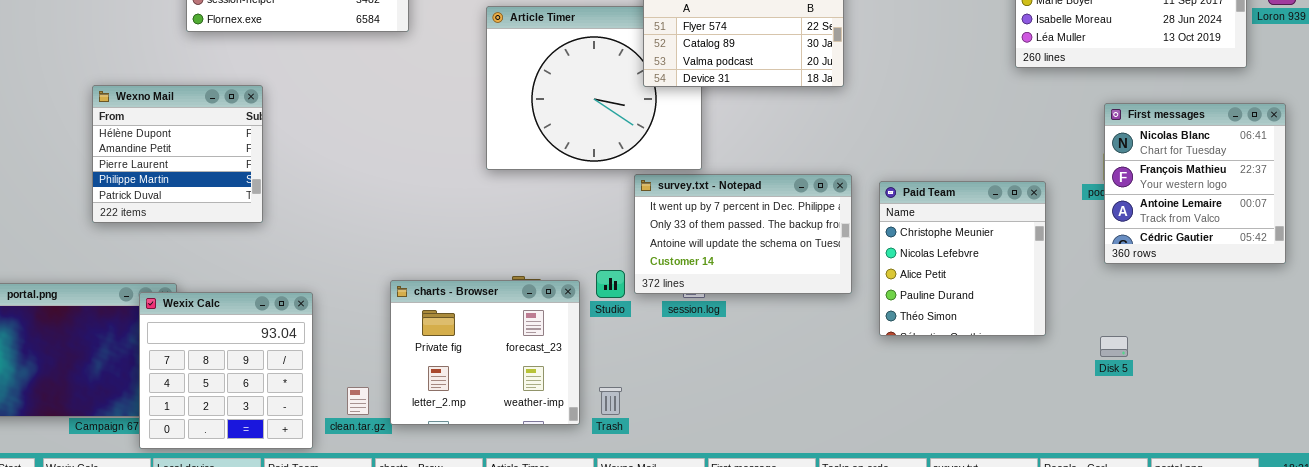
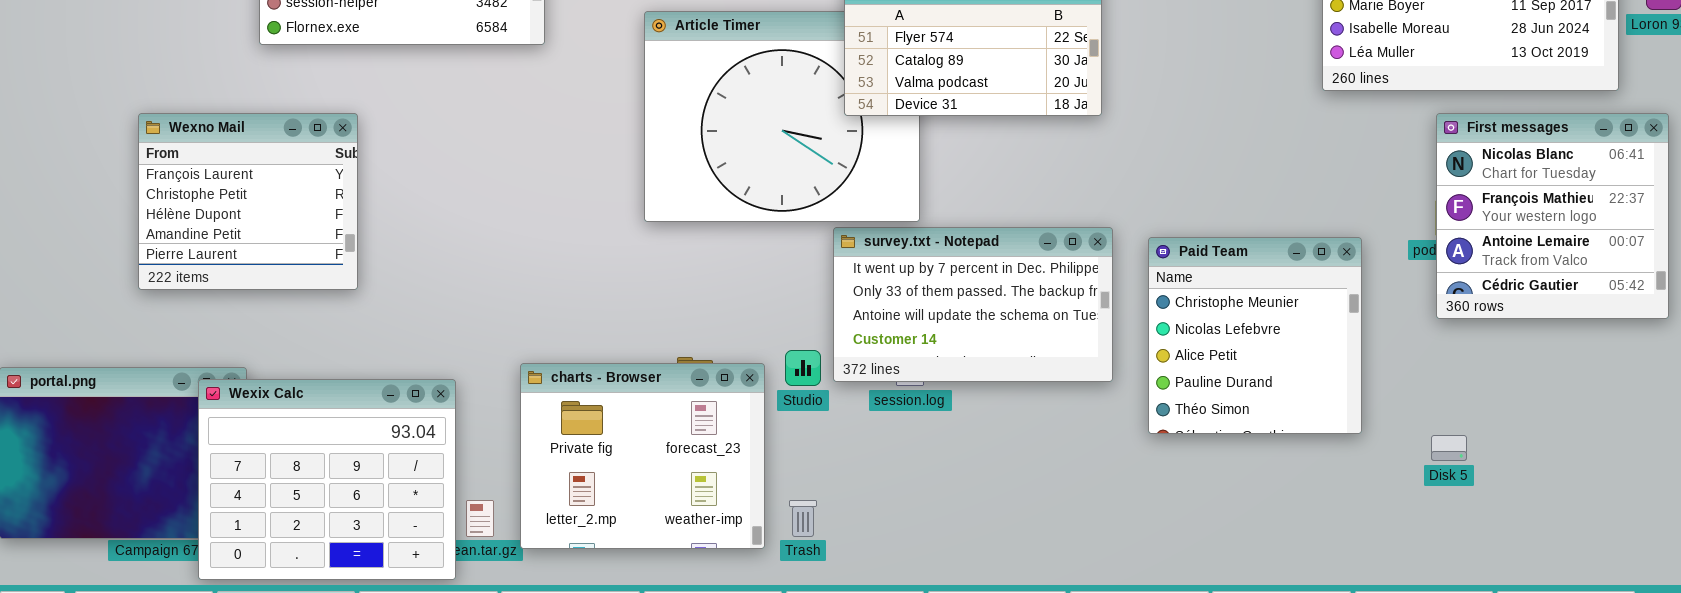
Wexno Mail: [92,85,263,223] -> [138,113,358,290], scrolled up 2 rows
First messages: [1104,103,1286,264] -> [1436,113,1669,319], moved
Wexix Calc: [139,292,313,449] -> [198,379,456,580], resized

